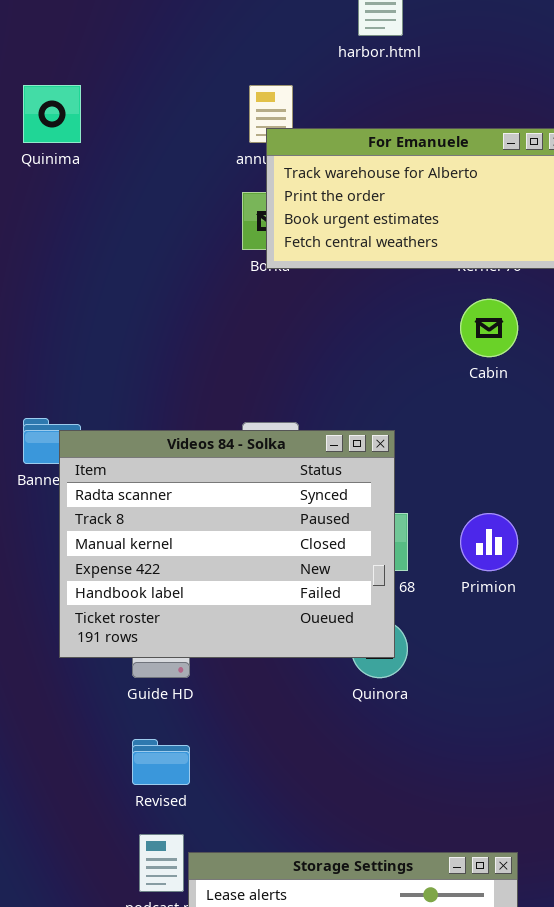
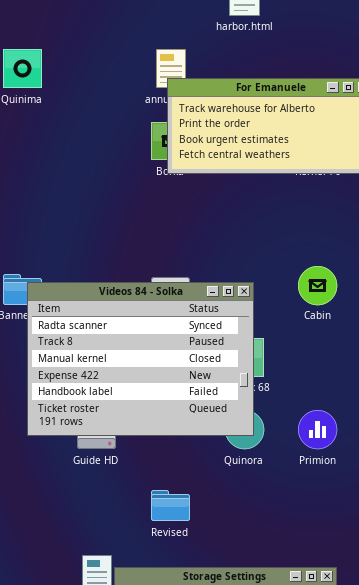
Cabin: [460,299,518,357] -> [298,266,337,305], moved
Primion: [460,513,518,571] -> [298,410,337,449], moved
Revised: [132,739,190,785] -> [151,490,190,521], moved

